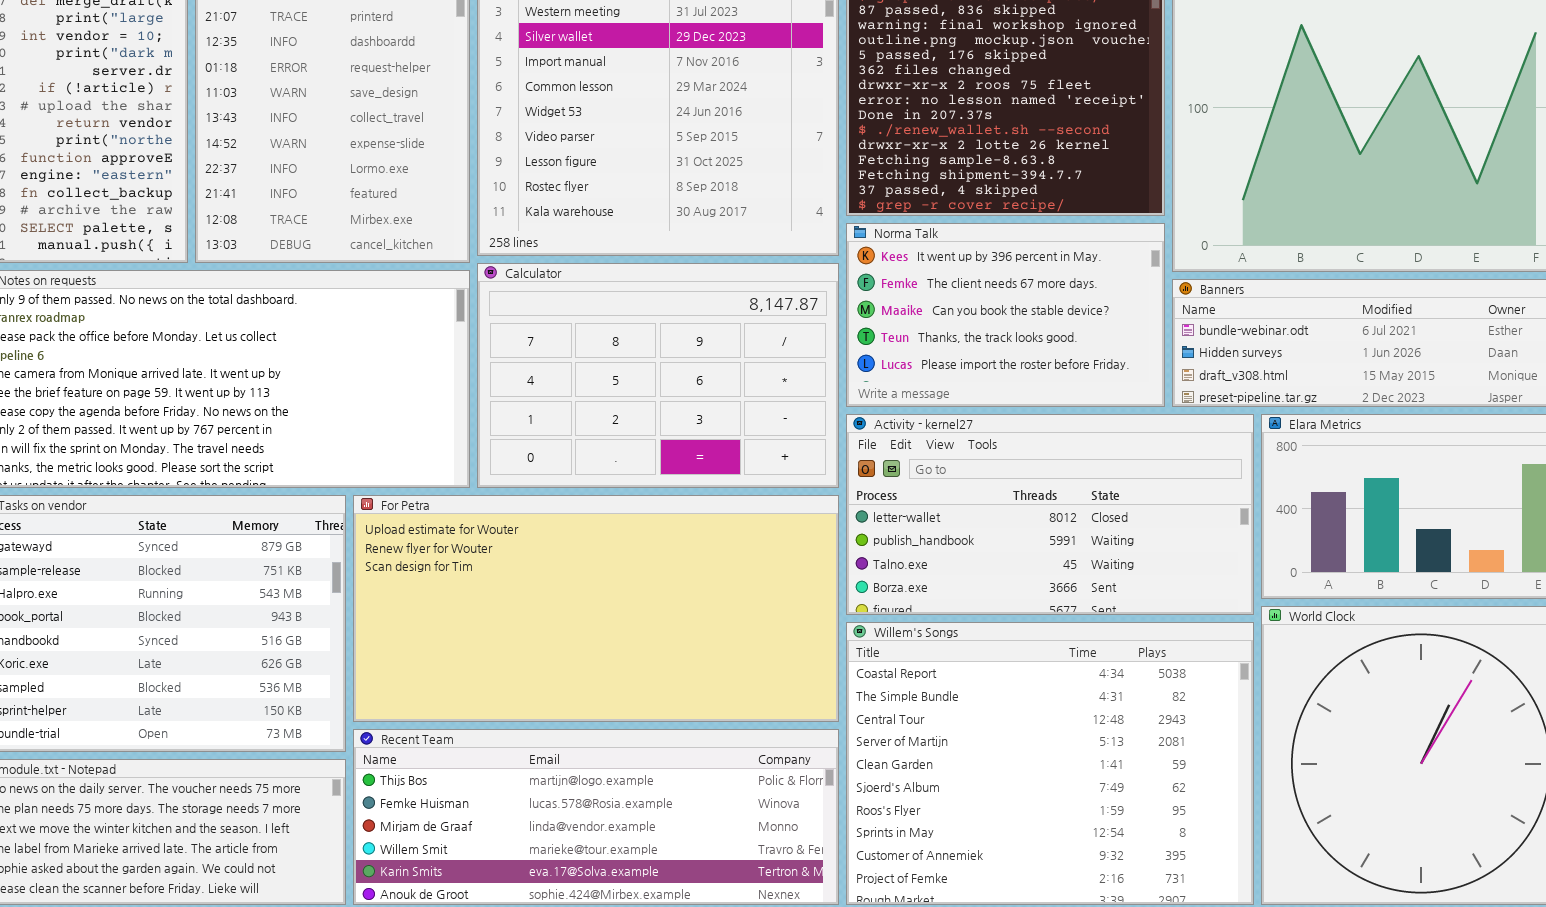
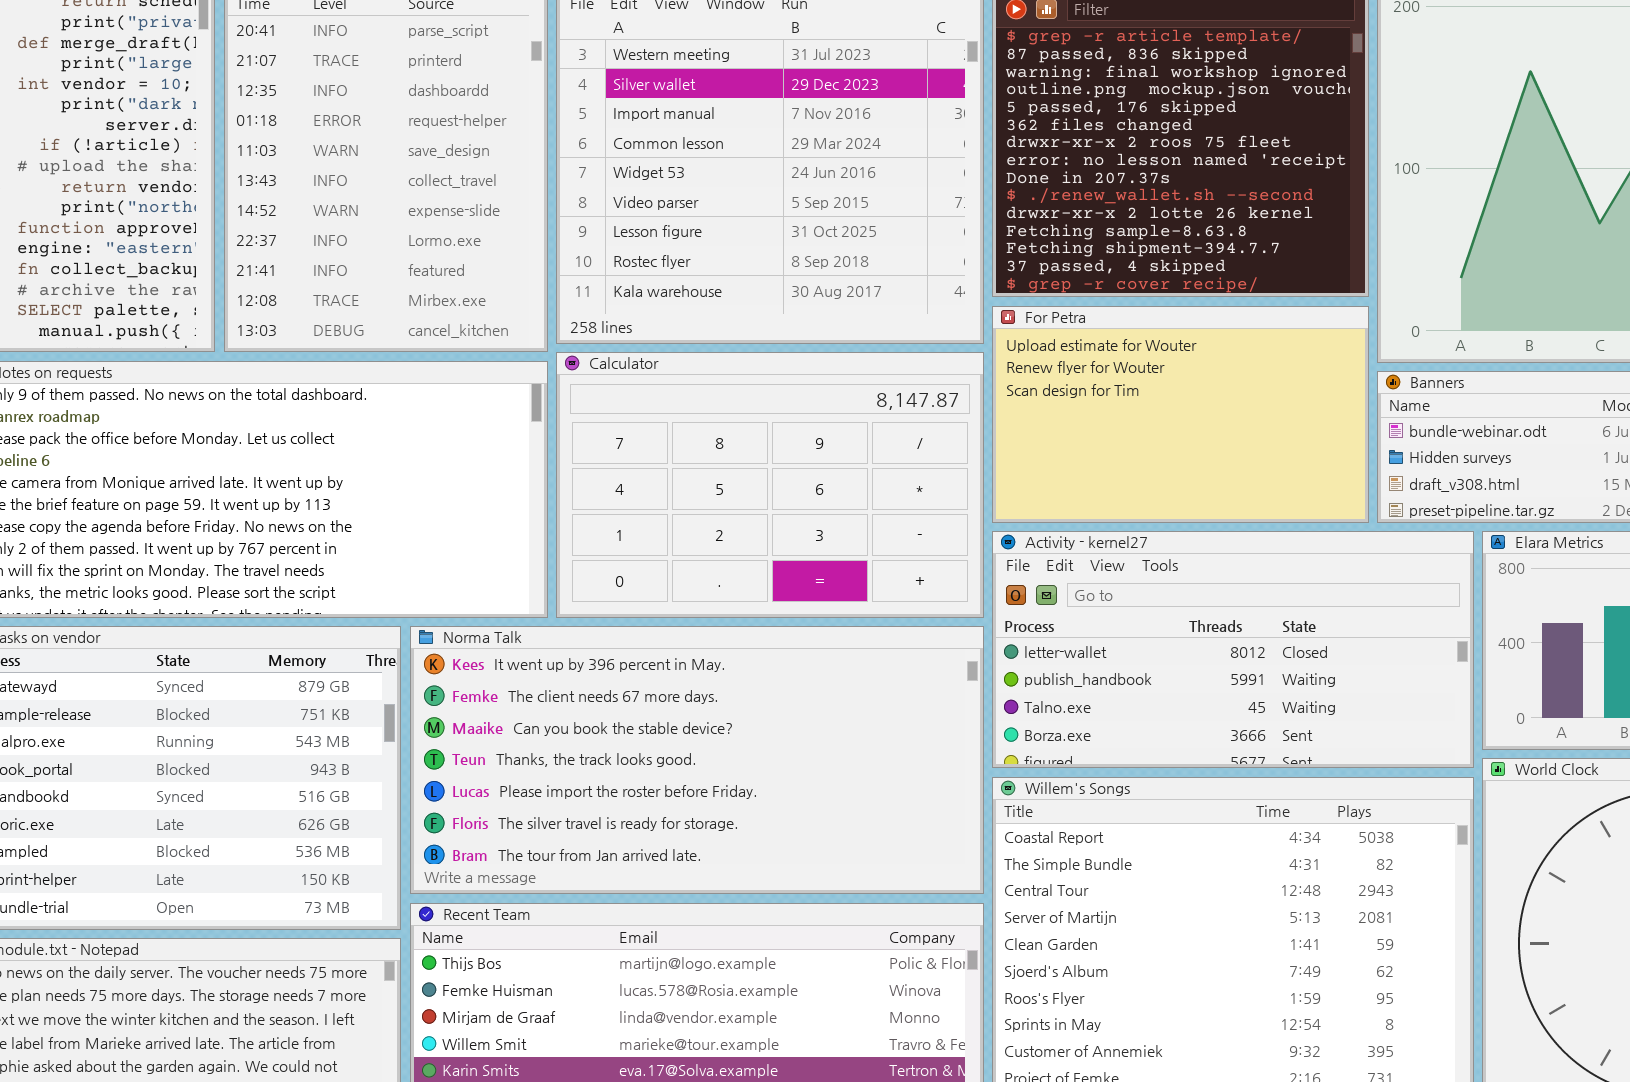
Norma Talk: [846,223,1165,407] -> [410,626,984,894], moved, resized
For Petra: [353,495,839,722] -> [992,306,1369,523], moved, resized

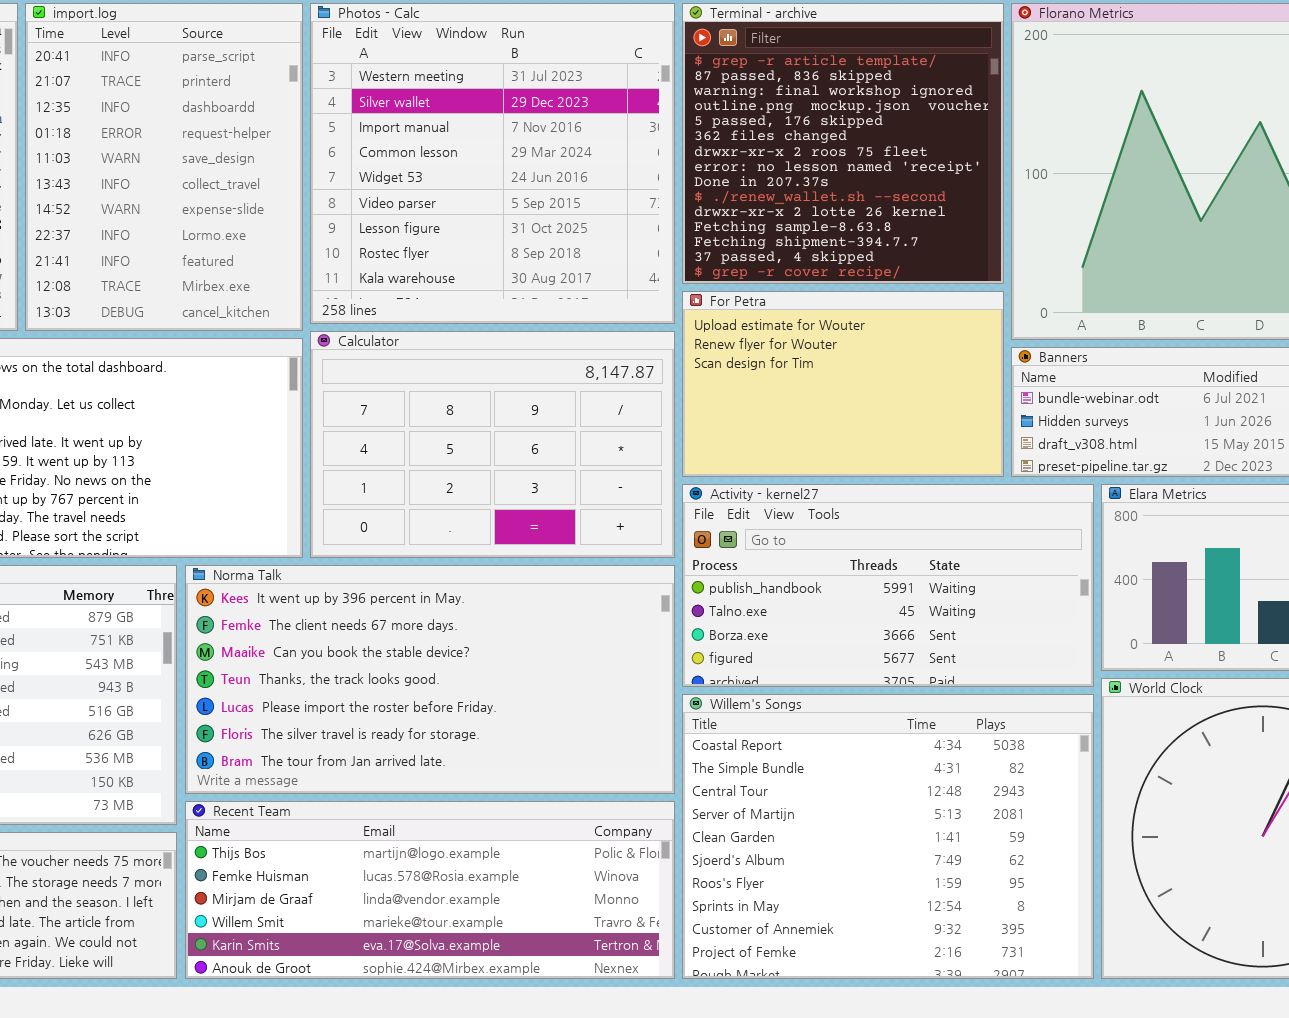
Activity - kernel27: [992,531,1474,768] -> [682,484,1094,687], scrolled down 1 row

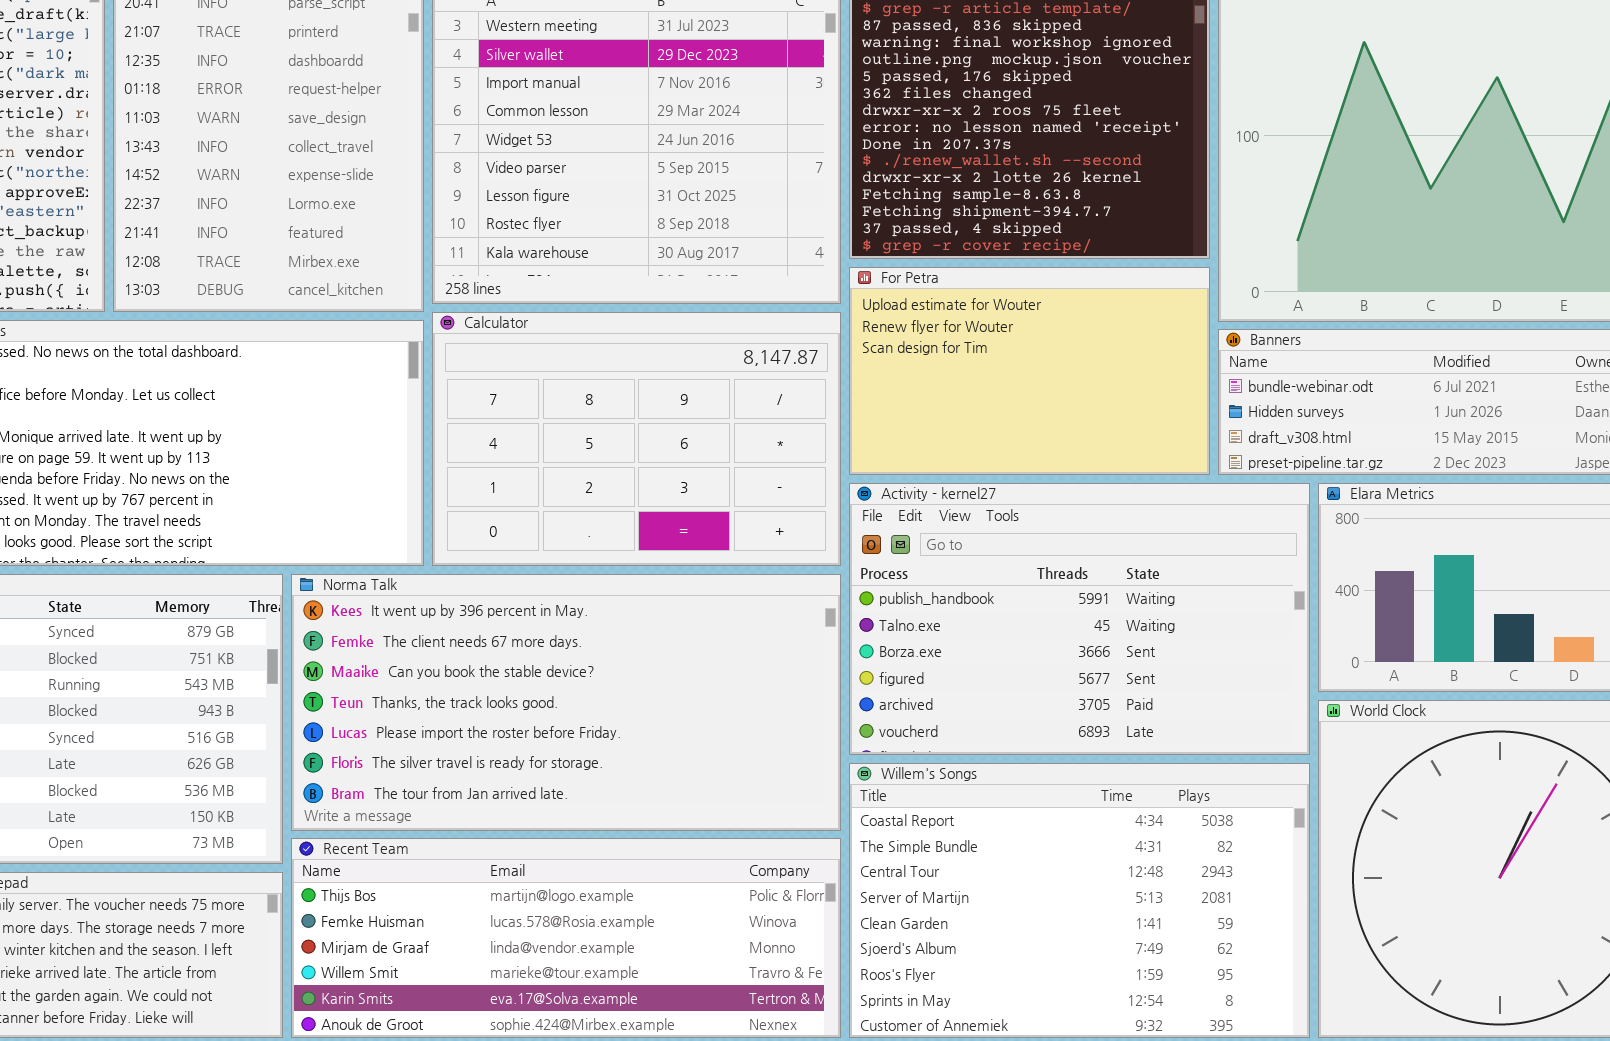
Activity - kernel27: [682,484,1094,687] -> [849,483,1310,755], resized
Willem's Songs: [682,694,1094,979] -> [849,763,1310,1038], resized

